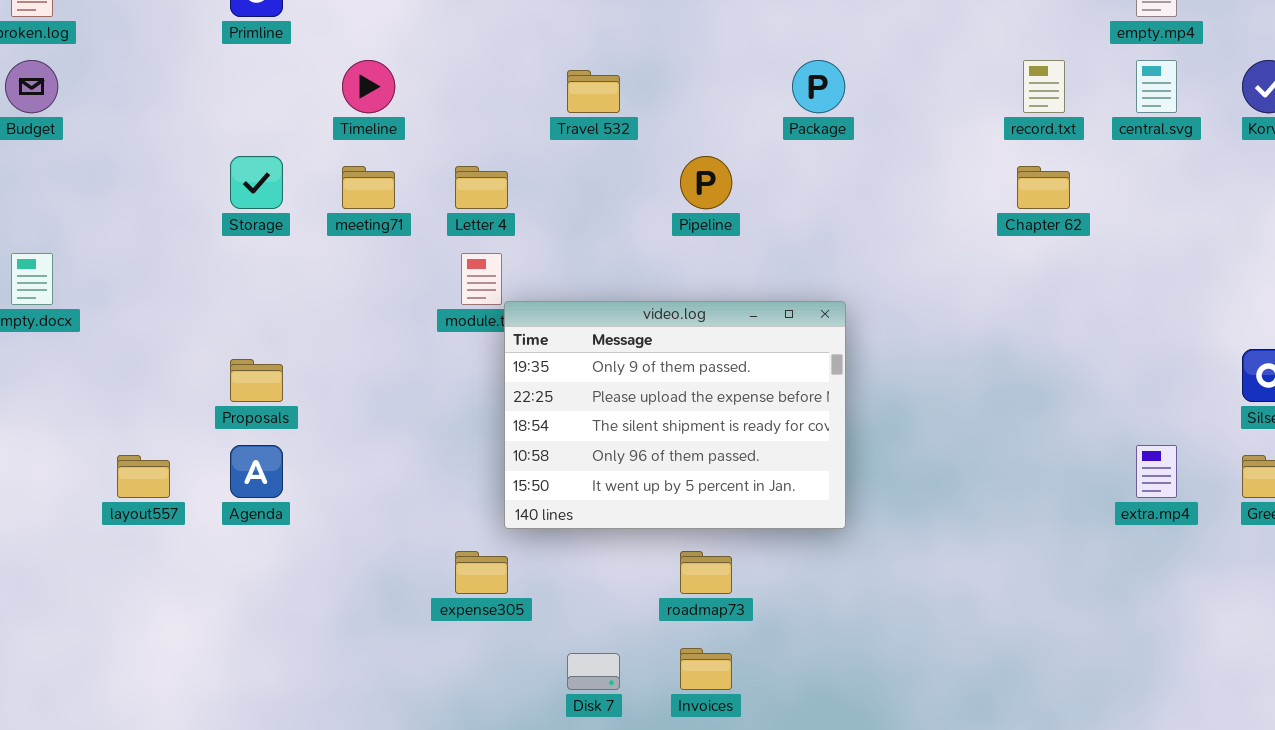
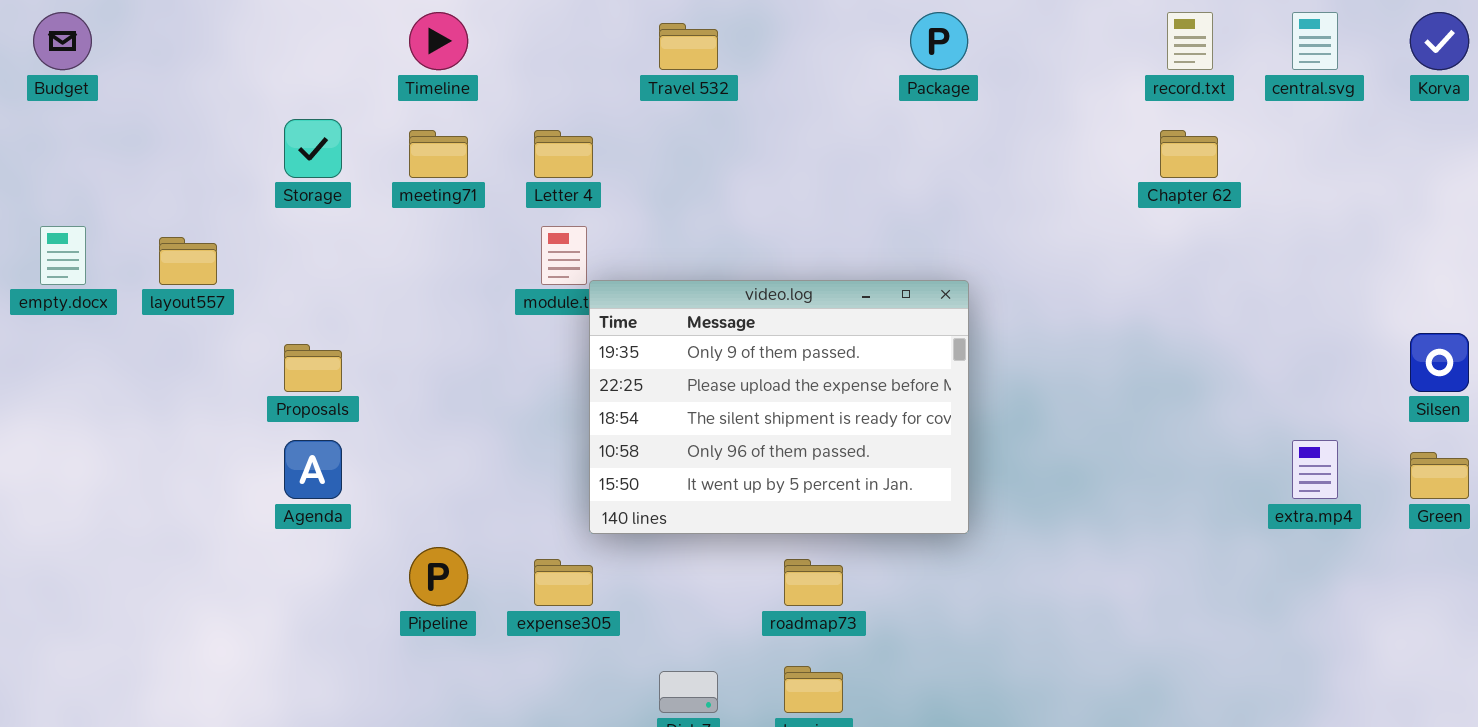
Pipeline: [680,156,732,209] -> [409,547,468,606], moved
layout557: [117,455,170,498] -> [159,237,217,285], moved

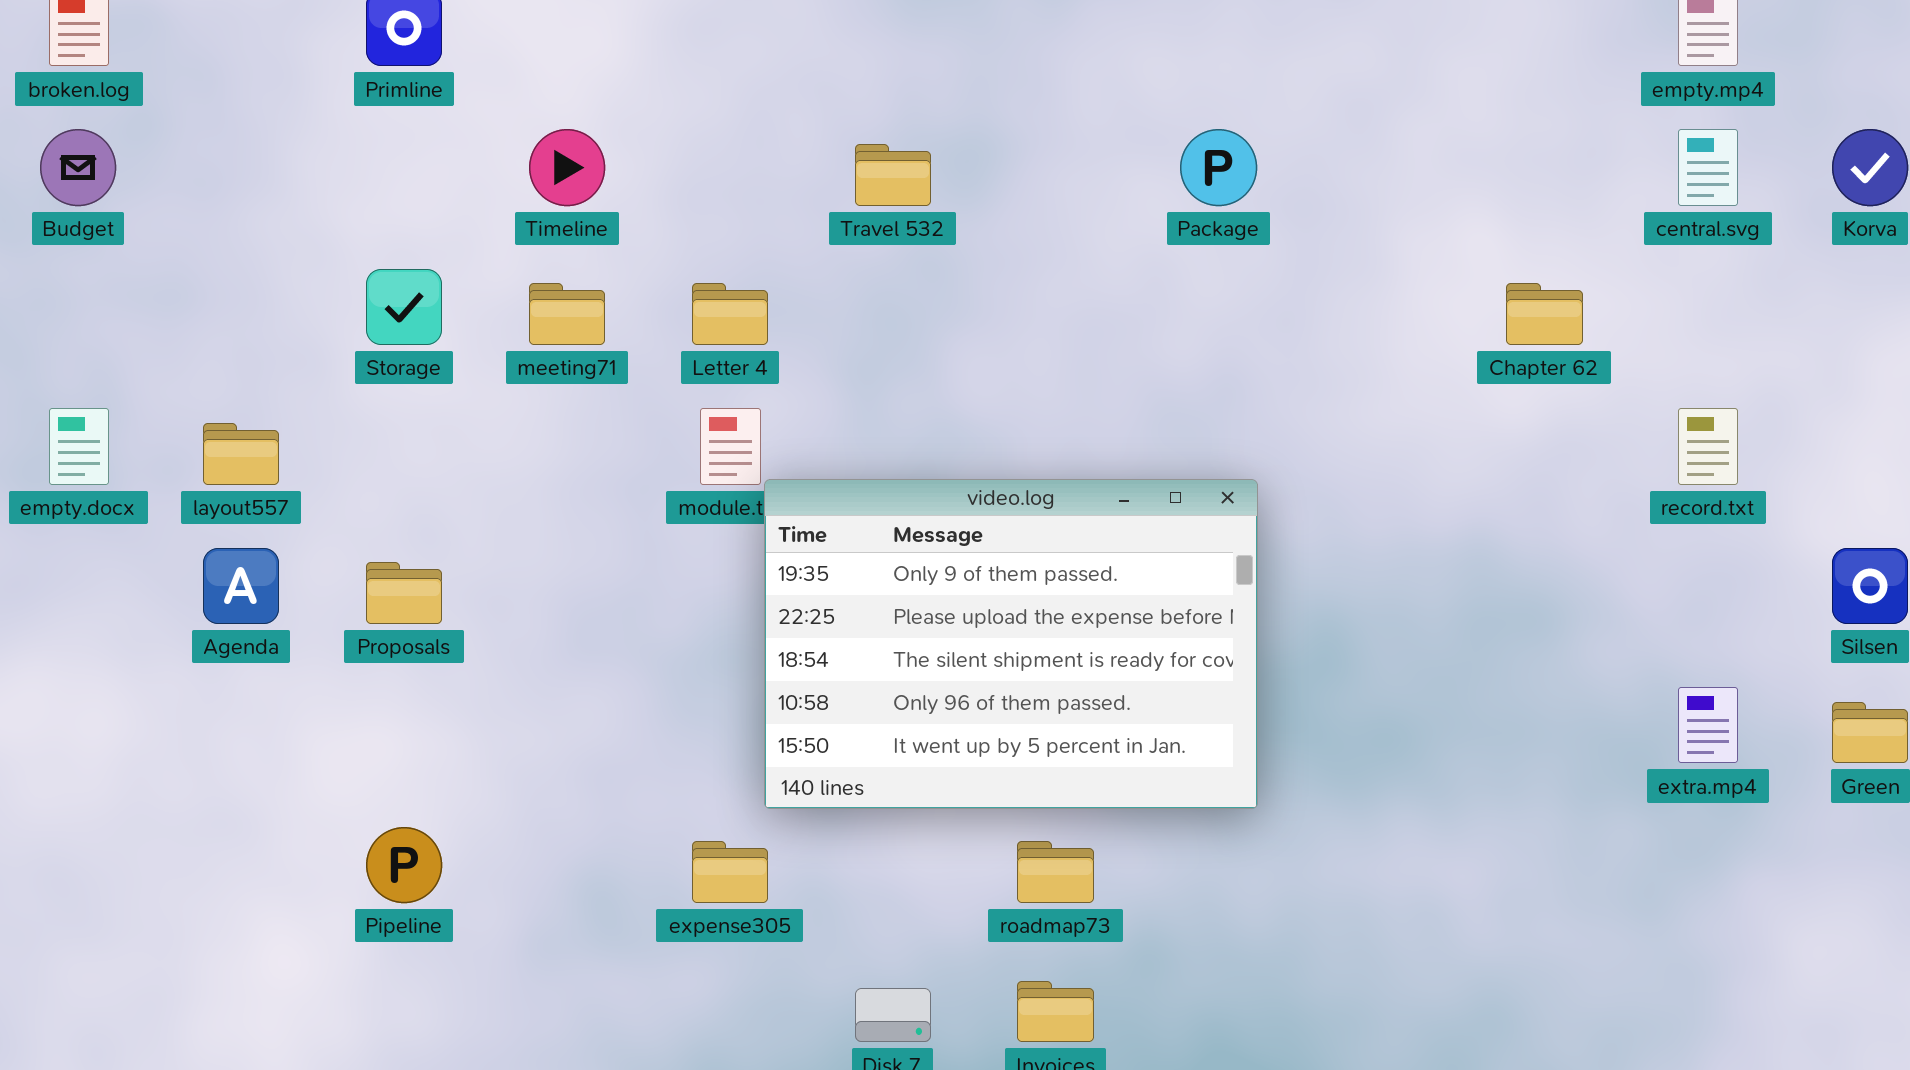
record.txt: [1167,12,1213,70] -> [1678,408,1738,485], moved
Agenda: [284,440,342,499] -> [203,548,279,624], moved
Pipeline: [409,547,468,606] -> [366,827,442,903], moved

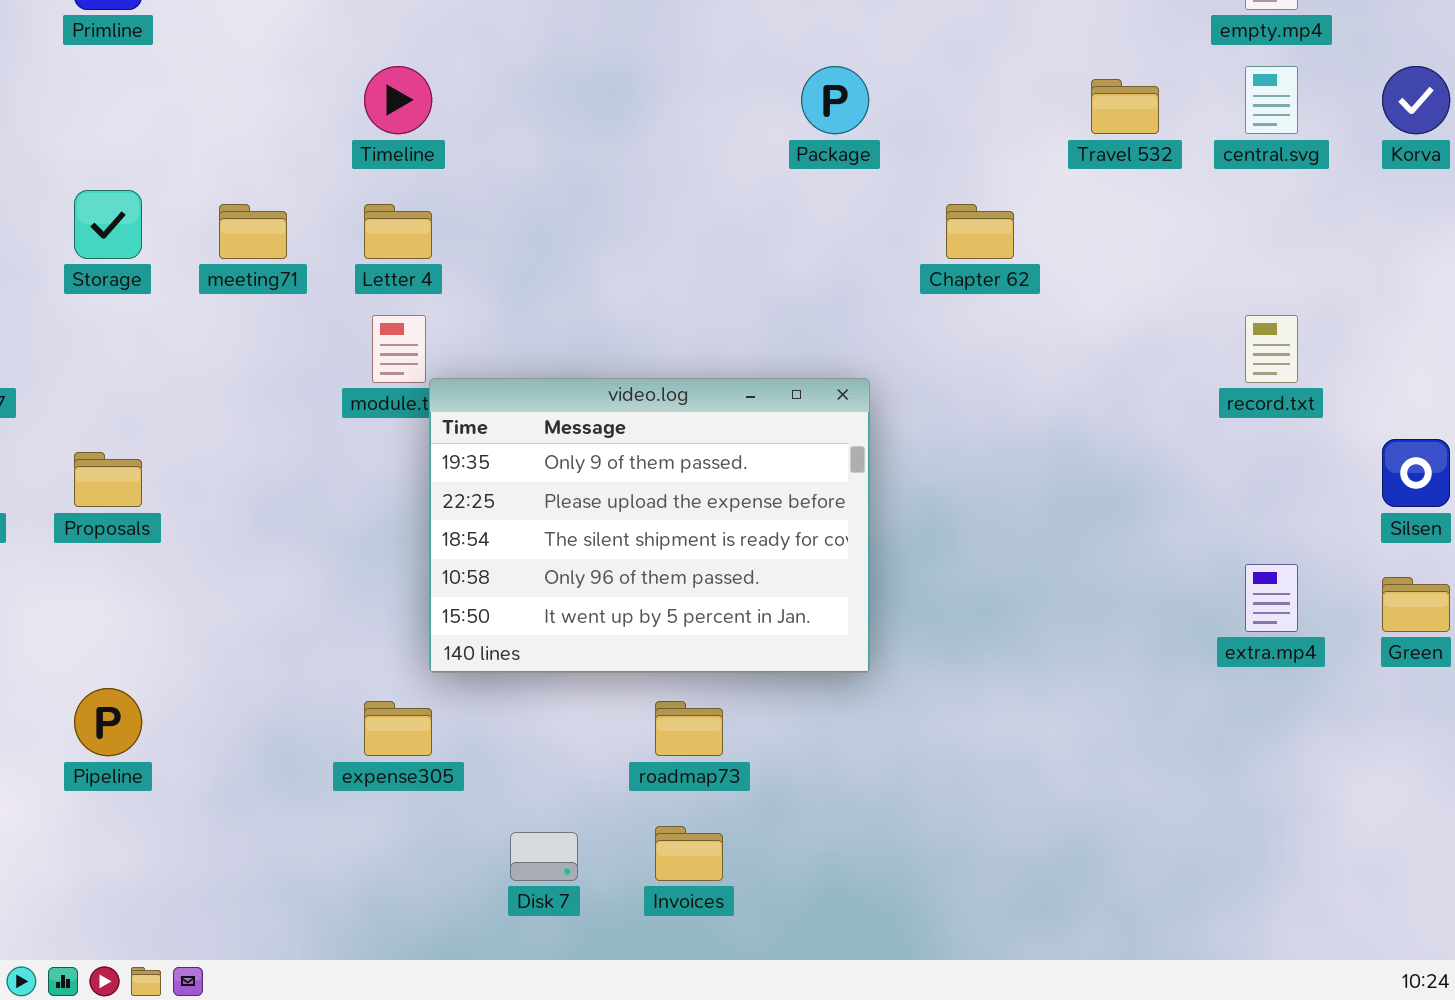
Timeline: [529,129,605,206] -> [364,66,432,134], moved
Travel 532: [855,144,931,206] -> [1091,79,1159,134], moved
Chapter 62: [1506,283,1583,345] -> [946,204,1014,259], moved

